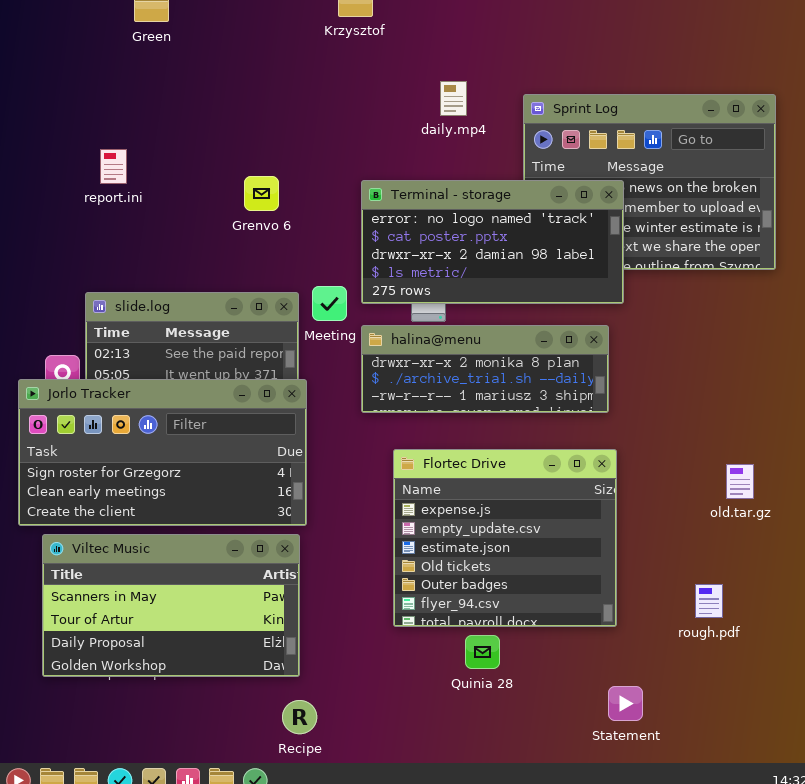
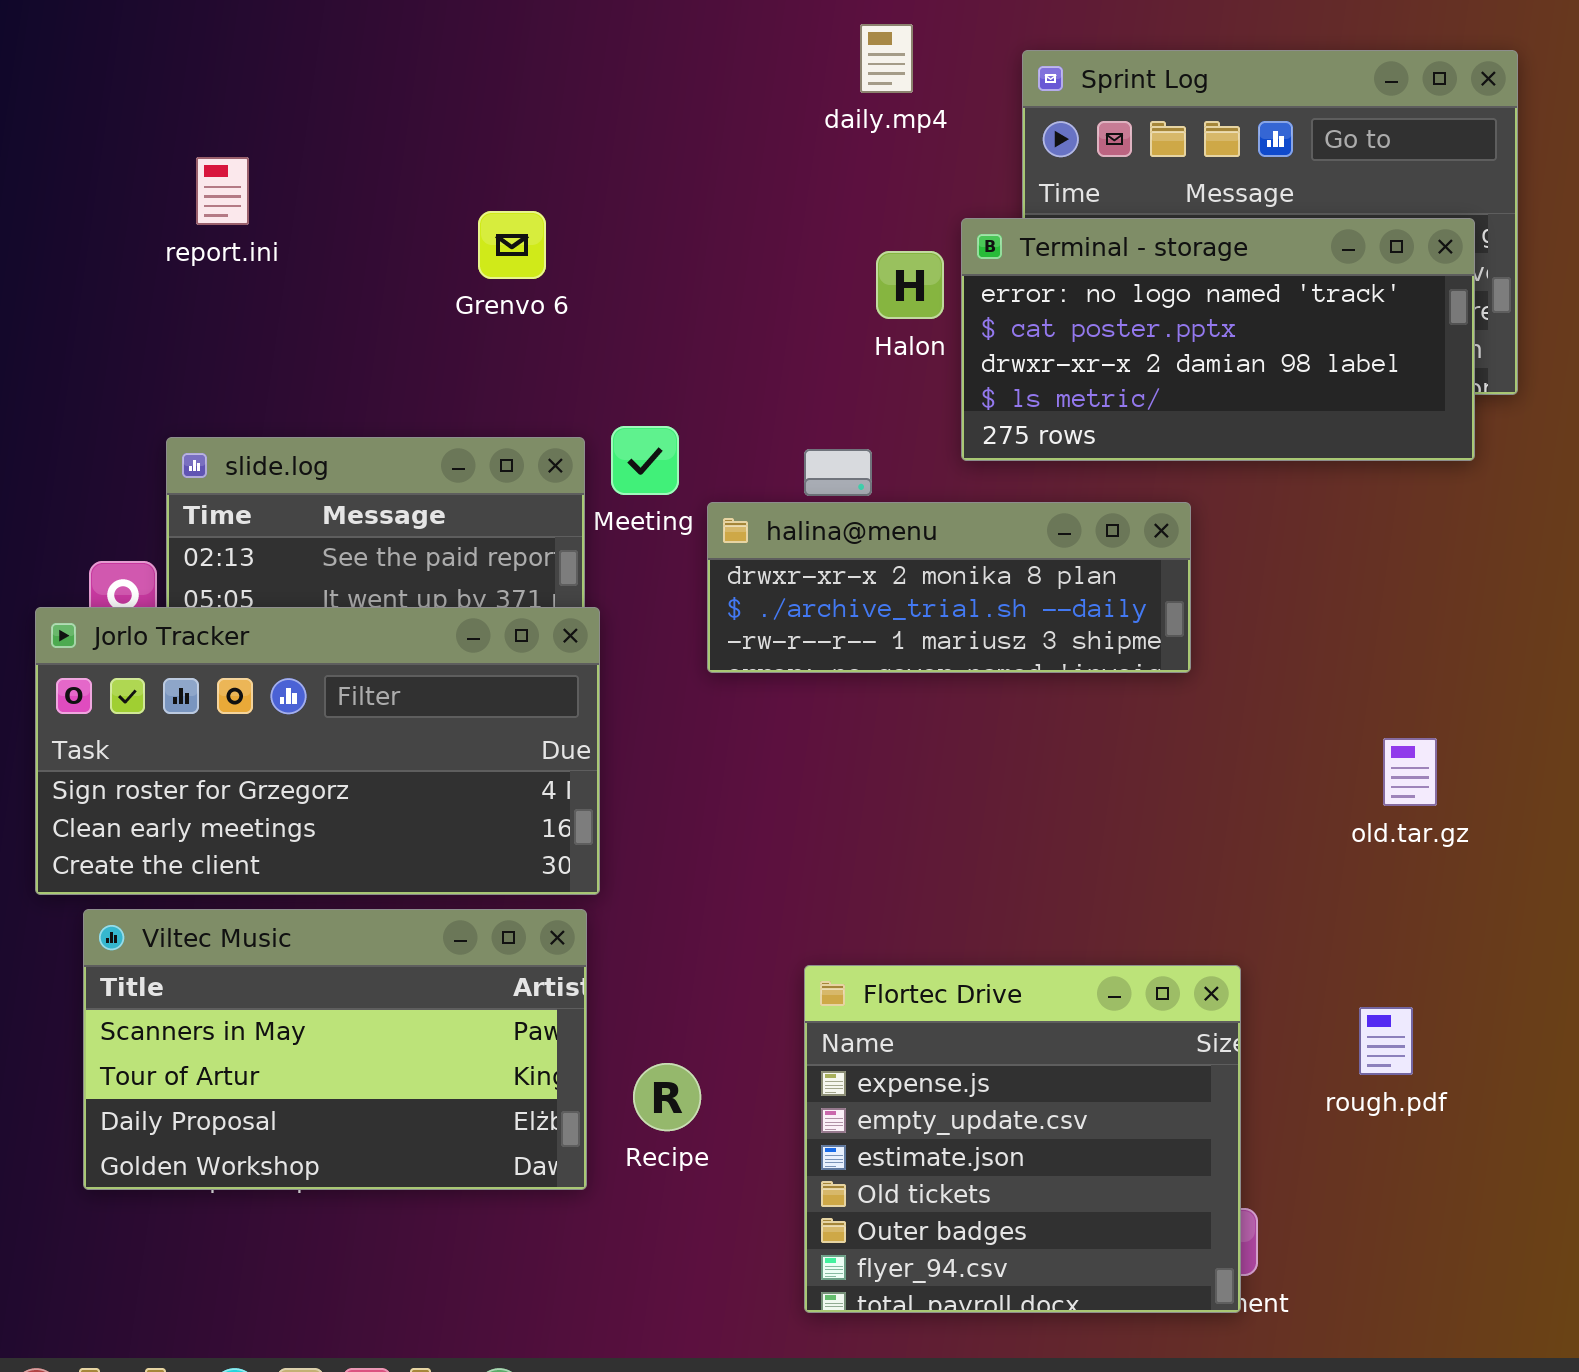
Terminal - storage: [361,180,624,304] -> [961,218,1475,461], moved
Flortec Drive: [393,449,617,627] -> [804,965,1241,1313], moved
old.tar.gz: [726,464,754,499] -> [1383,738,1437,806], moved
Recipe: [282,700,317,734] -> [633,1063,701,1131], moved

